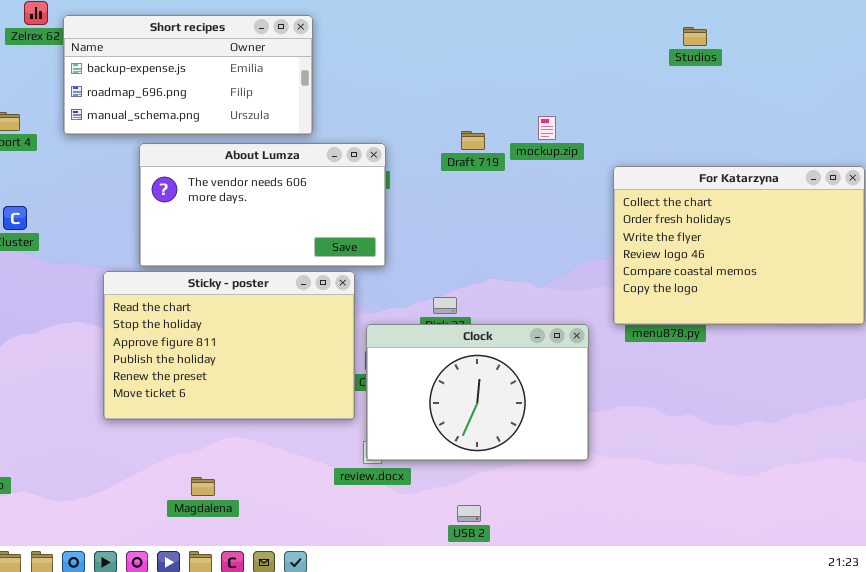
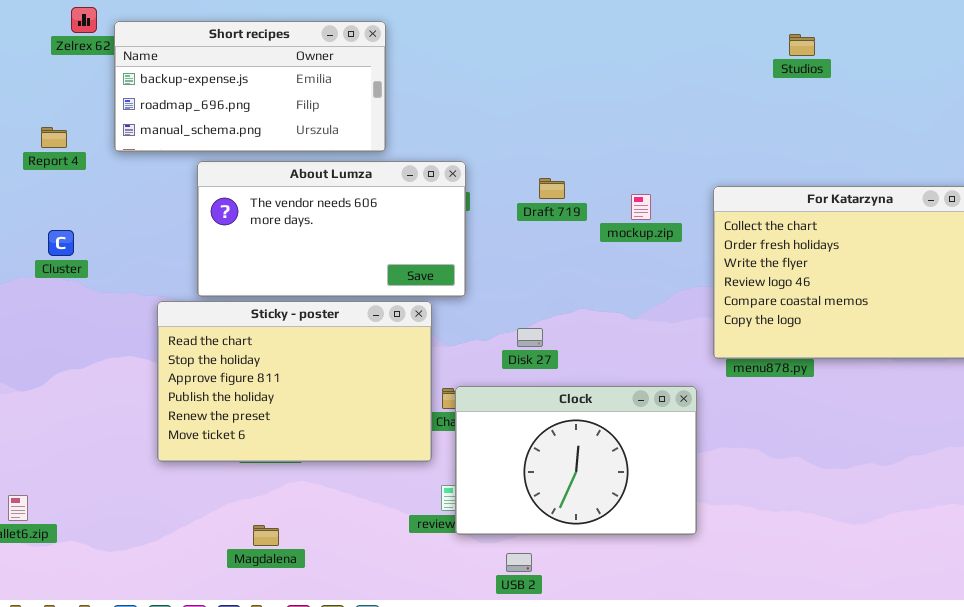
mockup.zip: [538,116,556,140] -> [631,194,651,220], moved
Draft 719: [461,131,485,150] -> [539,178,565,199], moved
Clock: [366,324,589,461] -> [455,386,697,535], moved
USB 2: [457,505,481,522] -> [506,553,532,572], moved

